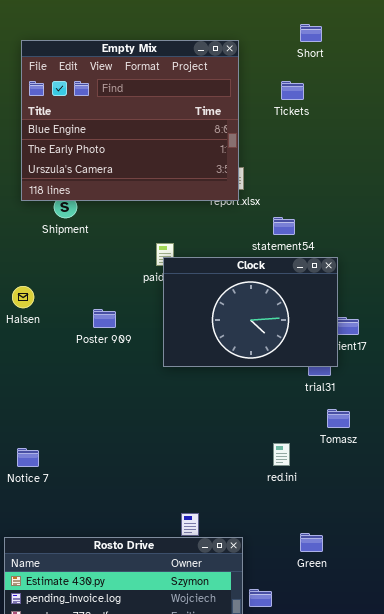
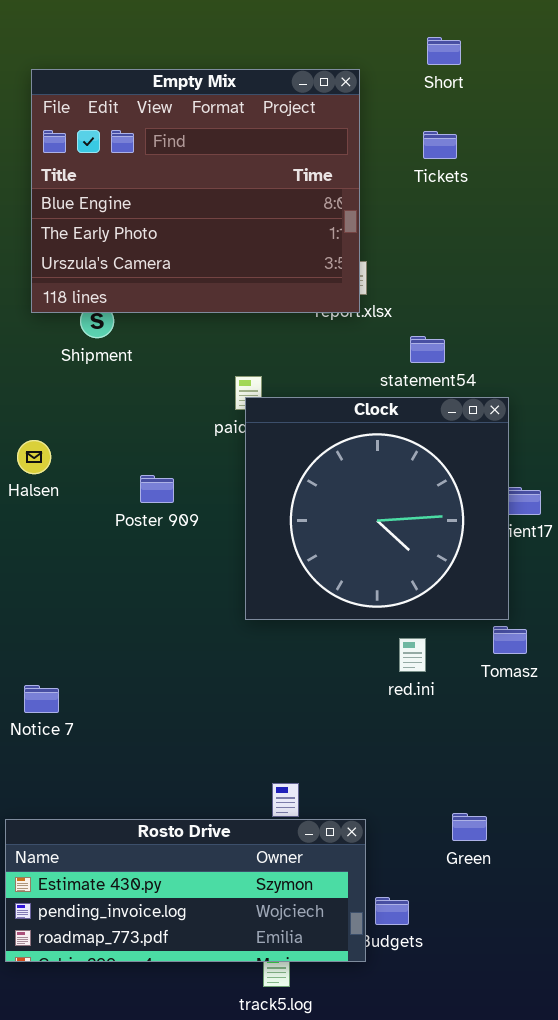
Short: [300,24,322,42] -> [427,37,461,65], moved
Clock: [163,257,338,367] -> [245,397,509,620], resized
red.ini: [273,443,290,466] -> [399,638,426,672], moved

